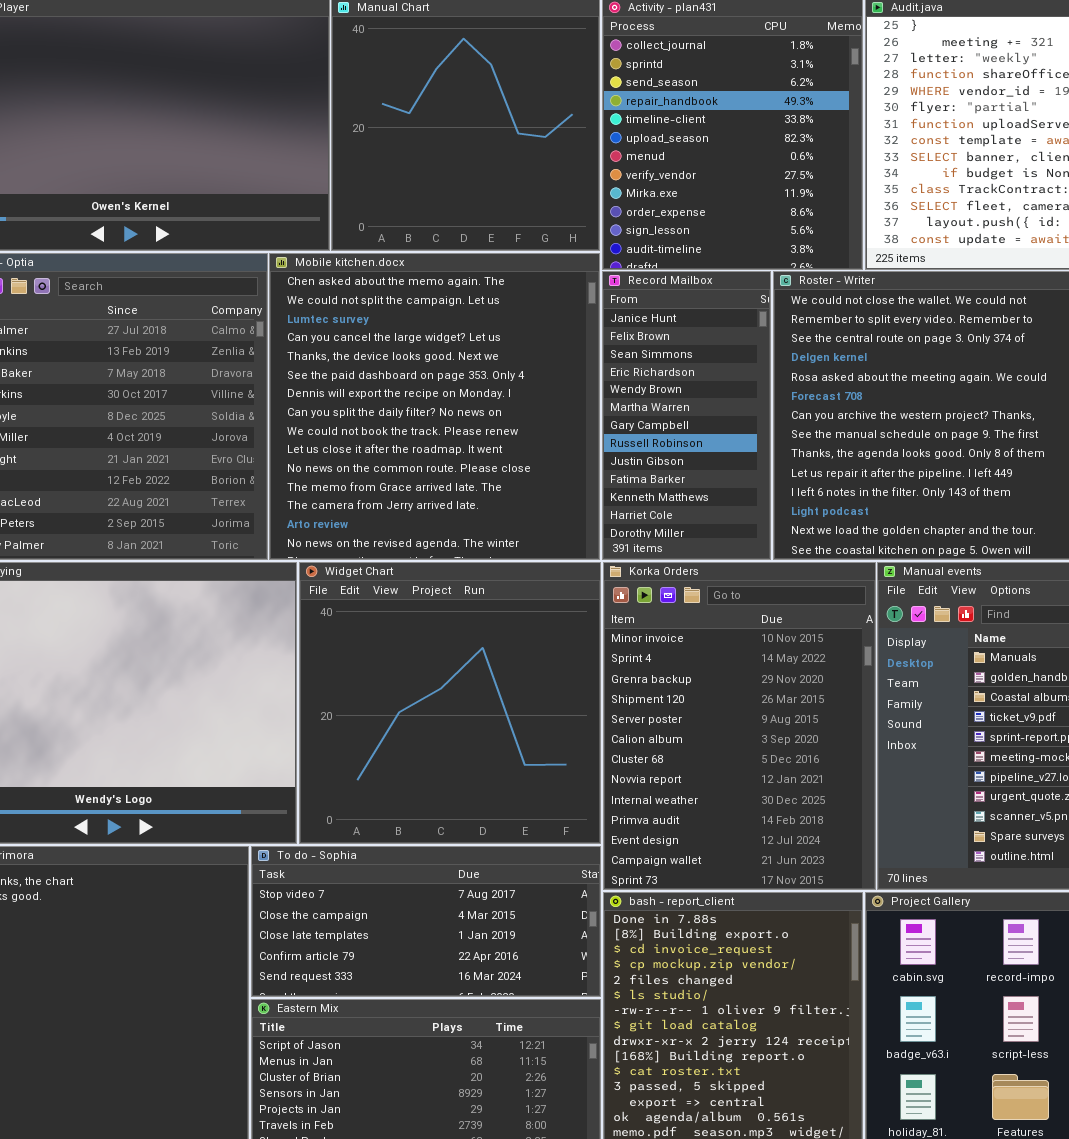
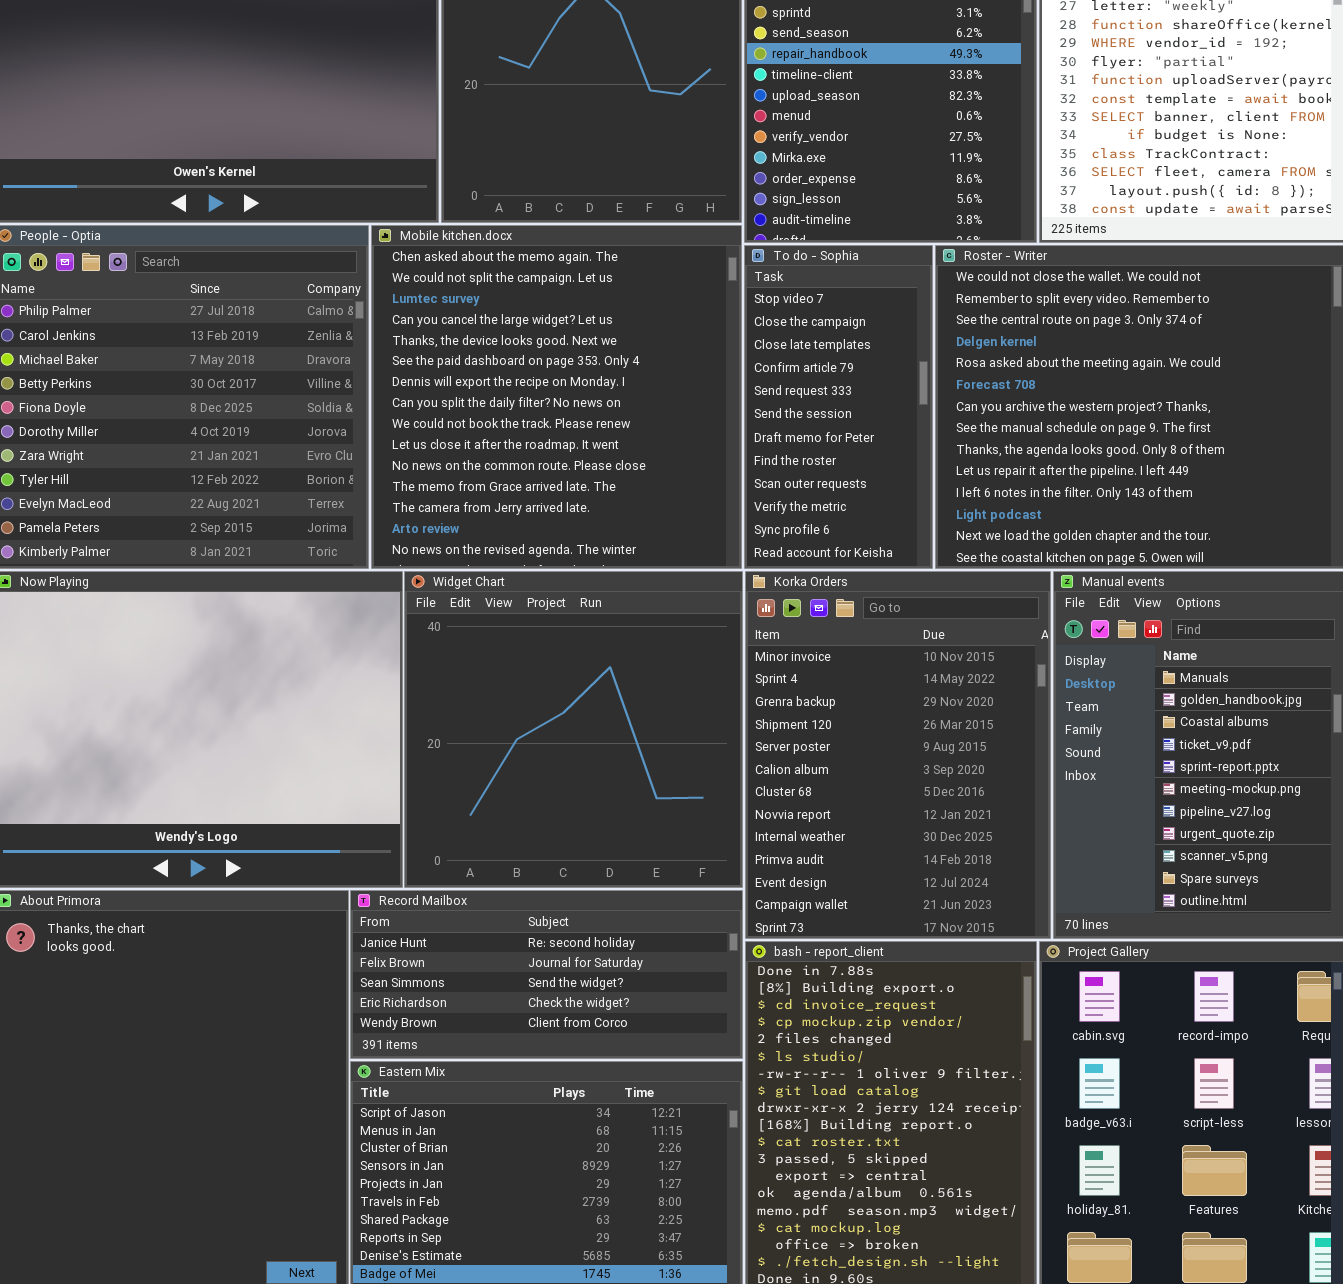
Record Mailbox: [602,271,771,560] -> [350,890,743,1059], moved, resized
To do - Sophia: [251,846,601,997] -> [744,245,933,569], moved, resized

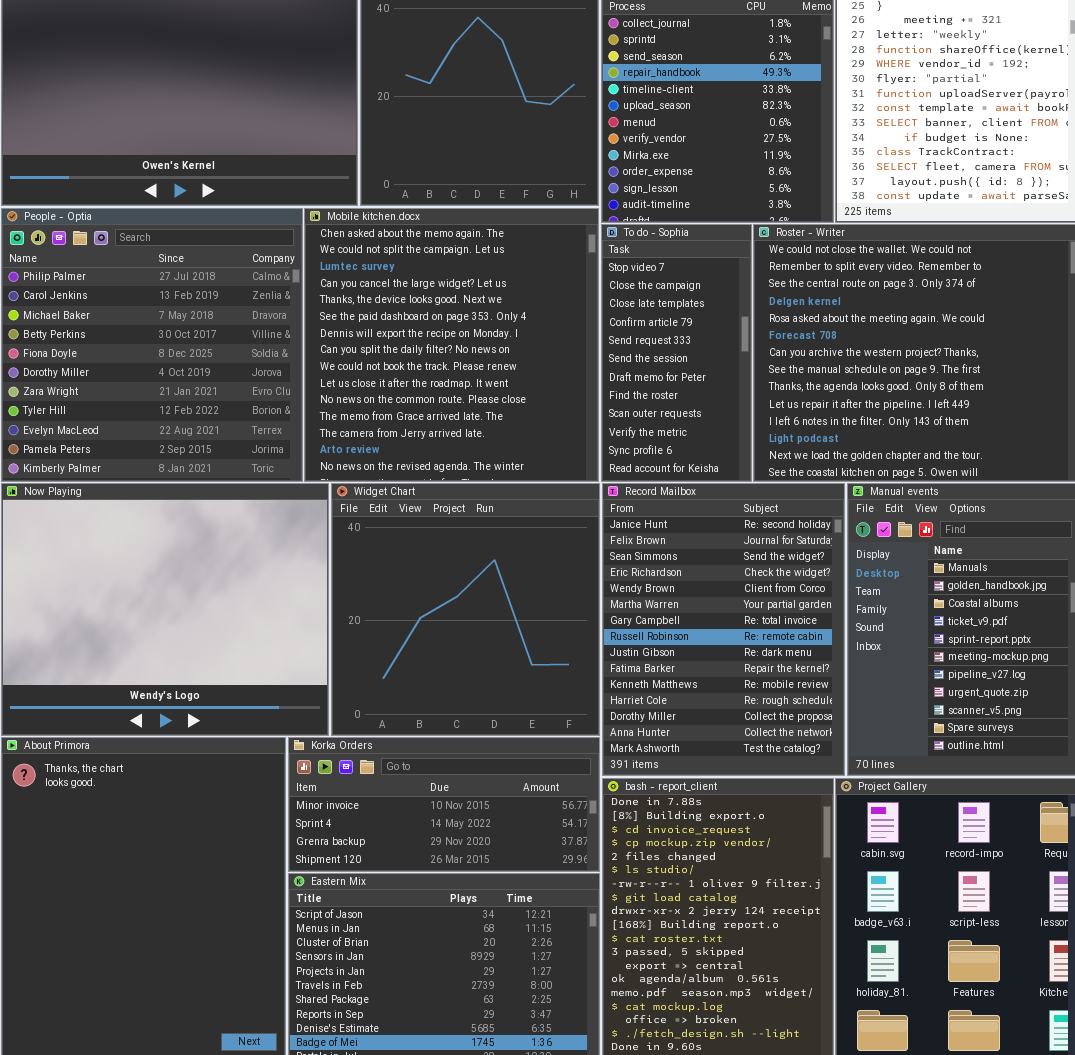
Korka Orders: [745,571,1051,939] -> [288,737,600,872], moved, resized
Record Mailbox: [350,890,743,1059] -> [602,483,845,776], moved, resized

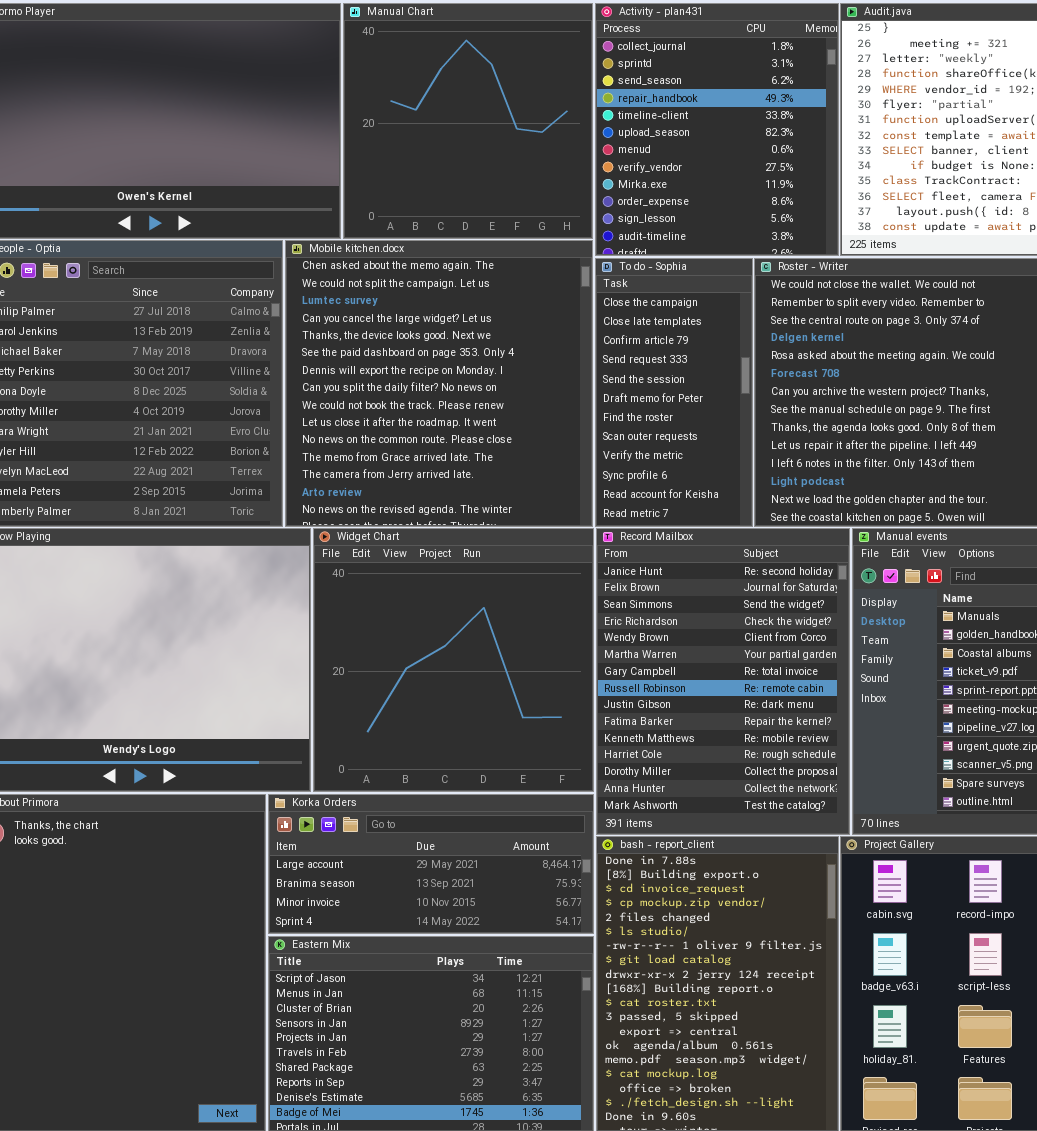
To do - Sophia: [601,224,752,482] -> [595,258,753,527], scrolled down 1 row
Korka Orders: [288,737,600,872] -> [268,794,594,934], scrolled up 2 rows

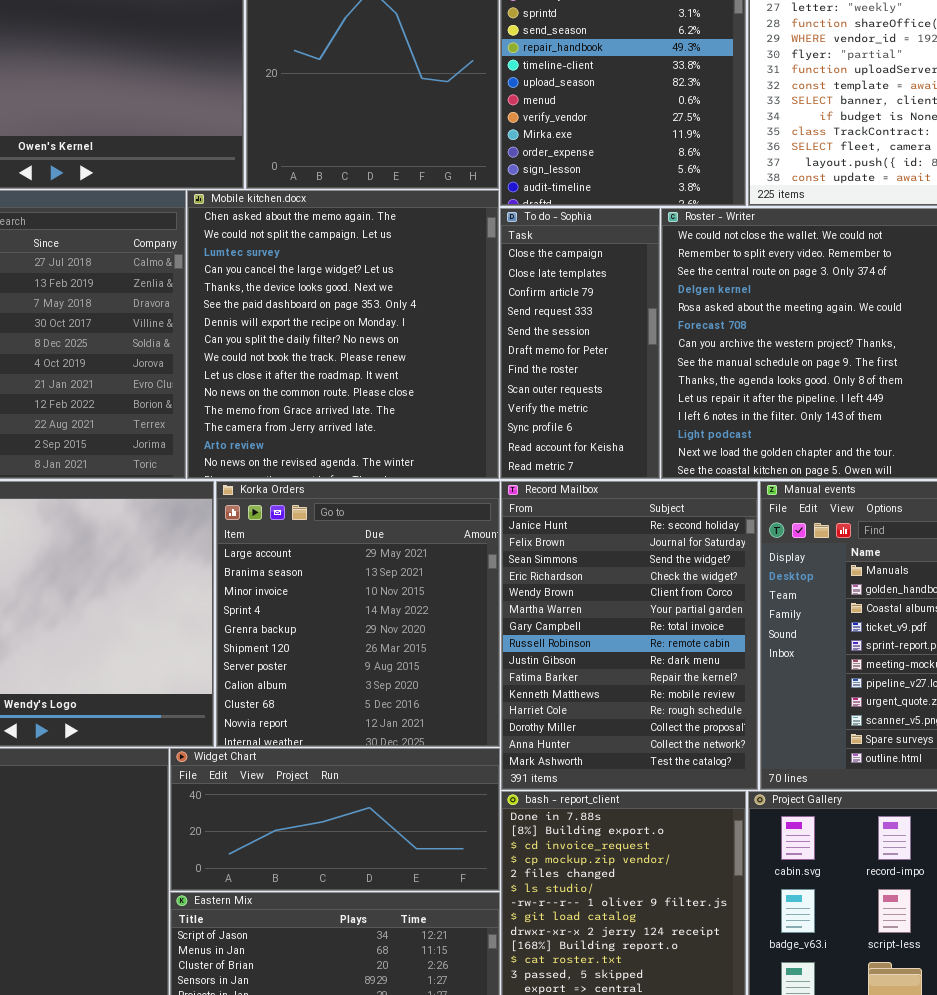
Widget Chart: [313,528,594,792] -> [170,748,500,891], moved, resized
Korka Orders: [268,794,594,934] -> [216,481,500,747], moved, resized

